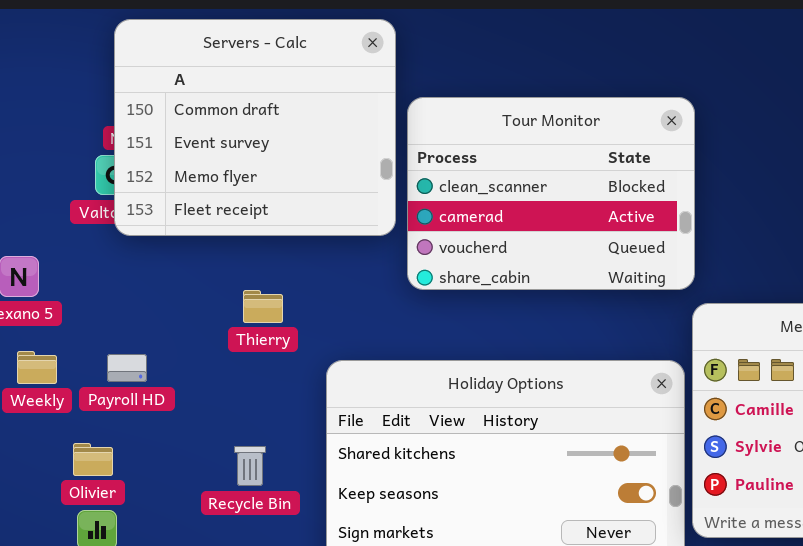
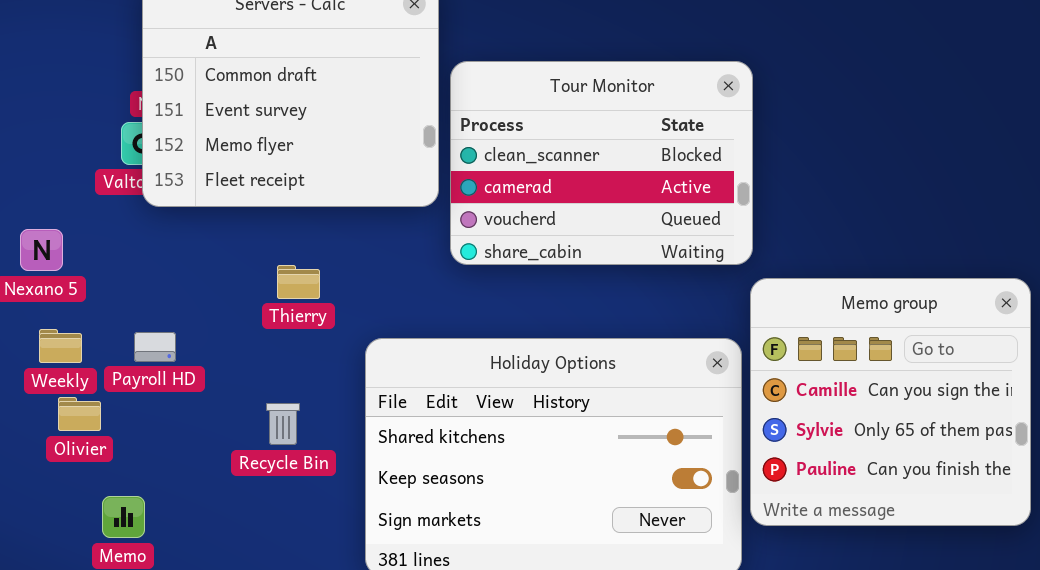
Olivier: [73,443,113,476] -> [58,397,101,431], moved
Recycle Bin: [234,446,266,486] -> [266,403,300,445], moved

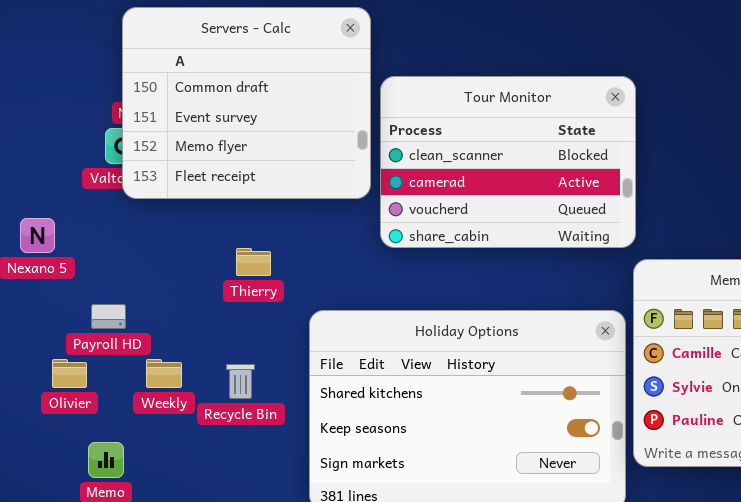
Weekly: [39,329,82,363] -> [146,359,182,388], moved
Payroll HD: [134,332,176,362] -> [91,304,126,329], moved

